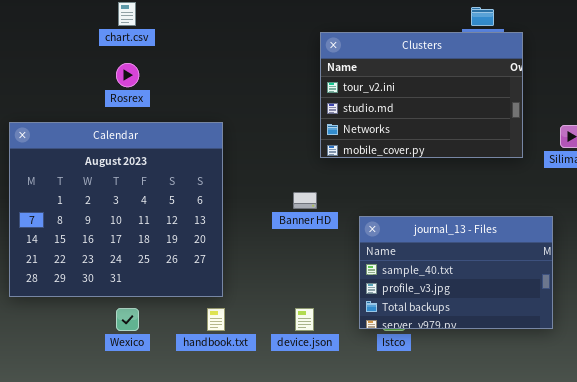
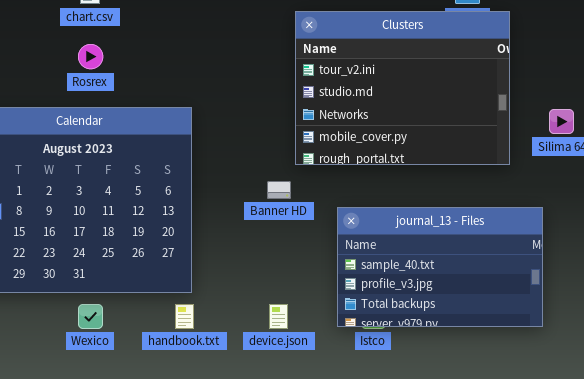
Clusters: [320,32,523,158] -> [295,11,510,165], resized

